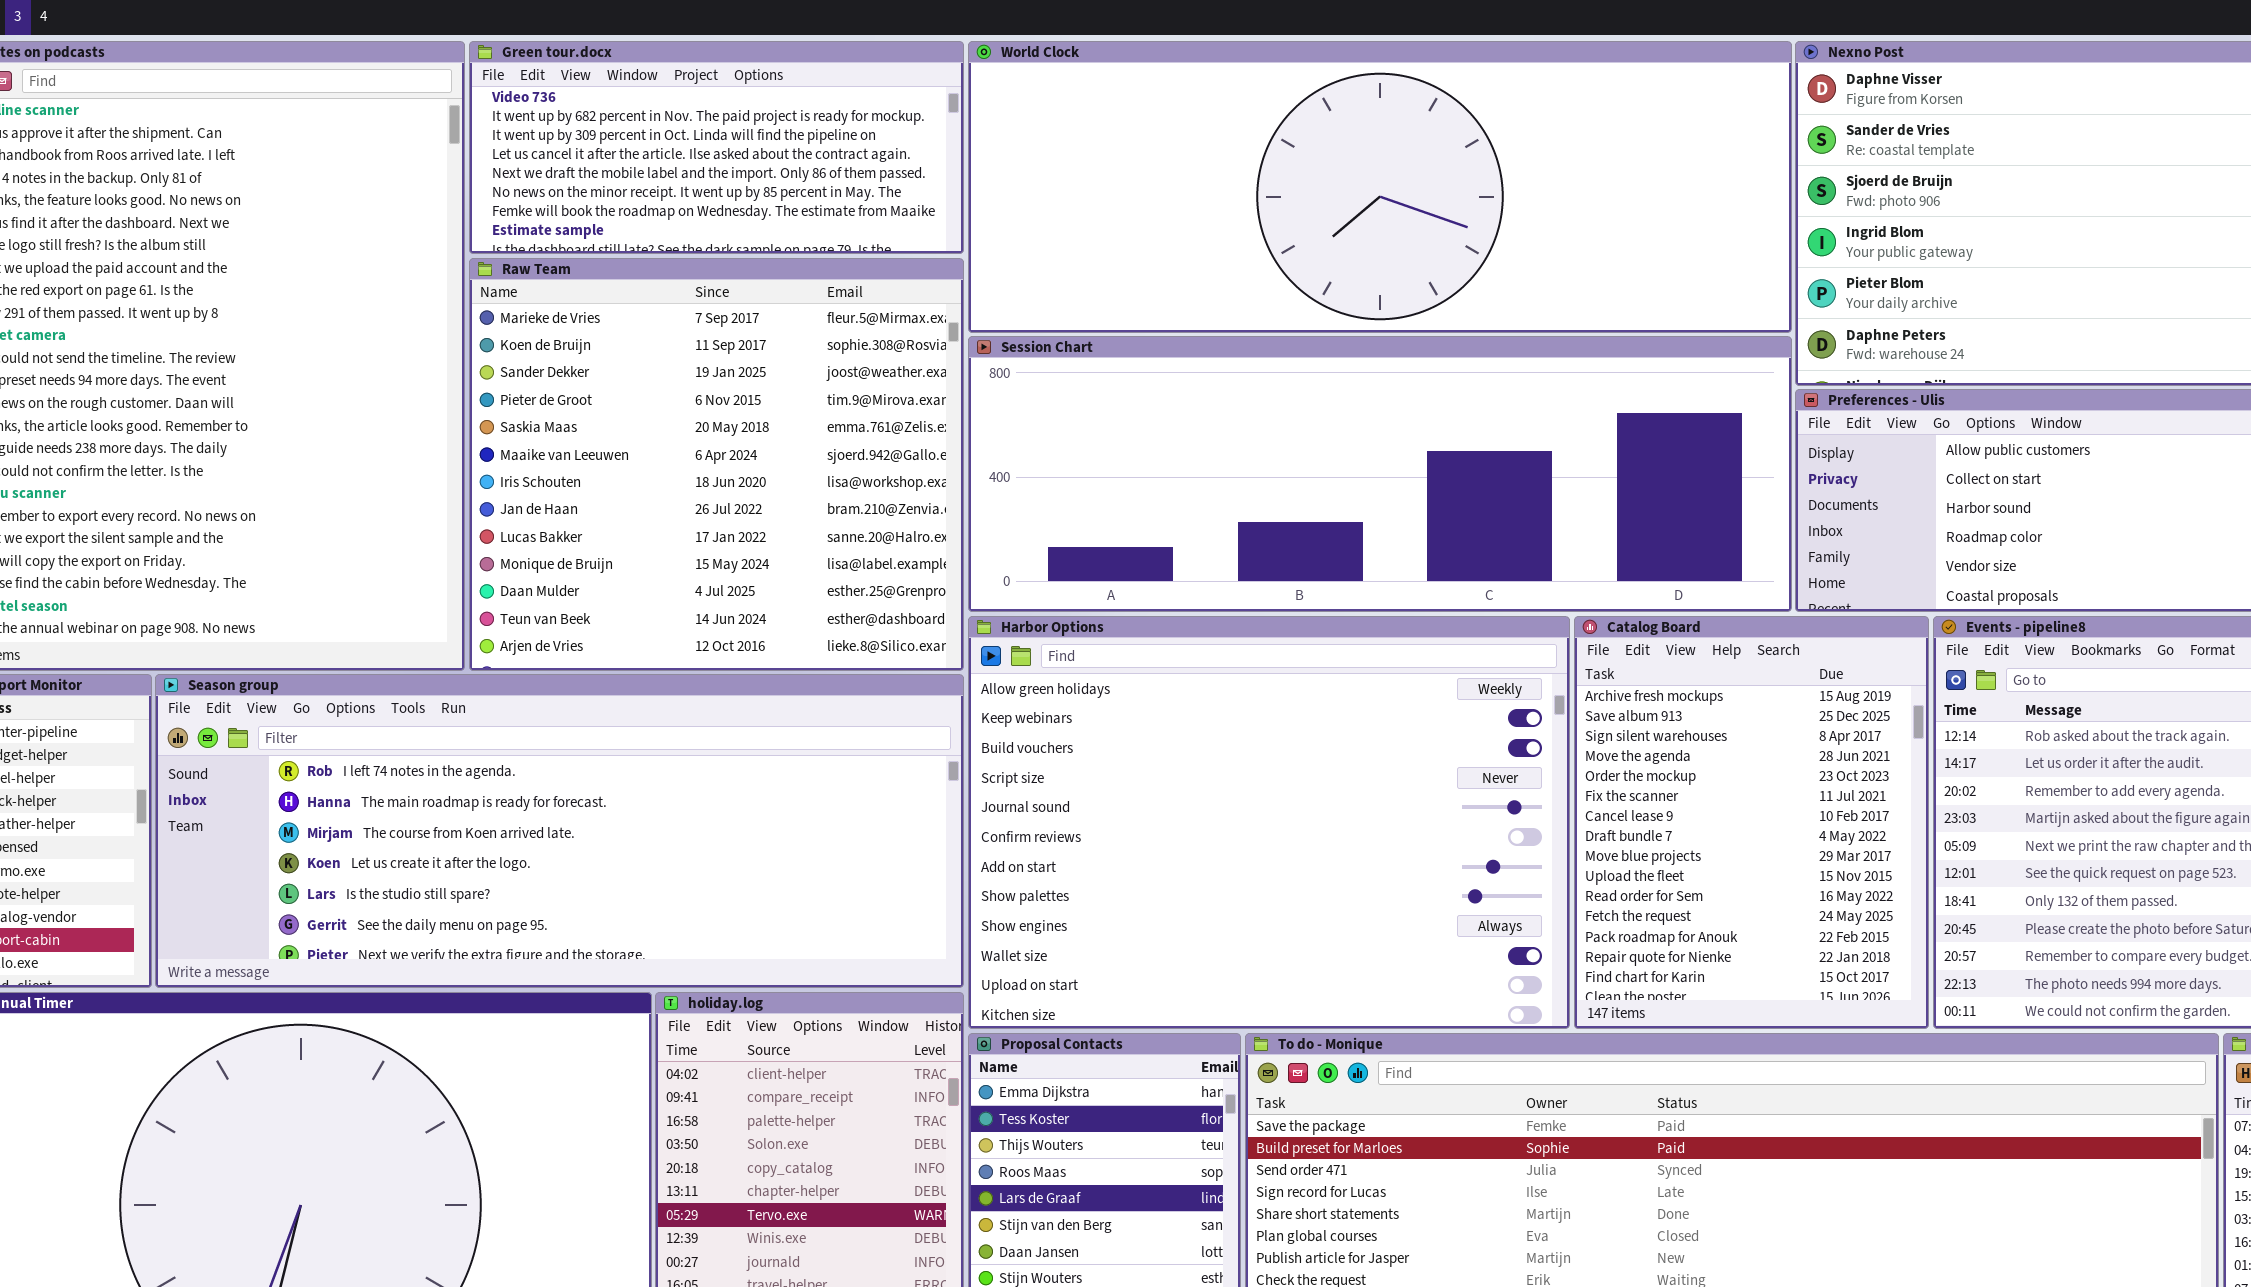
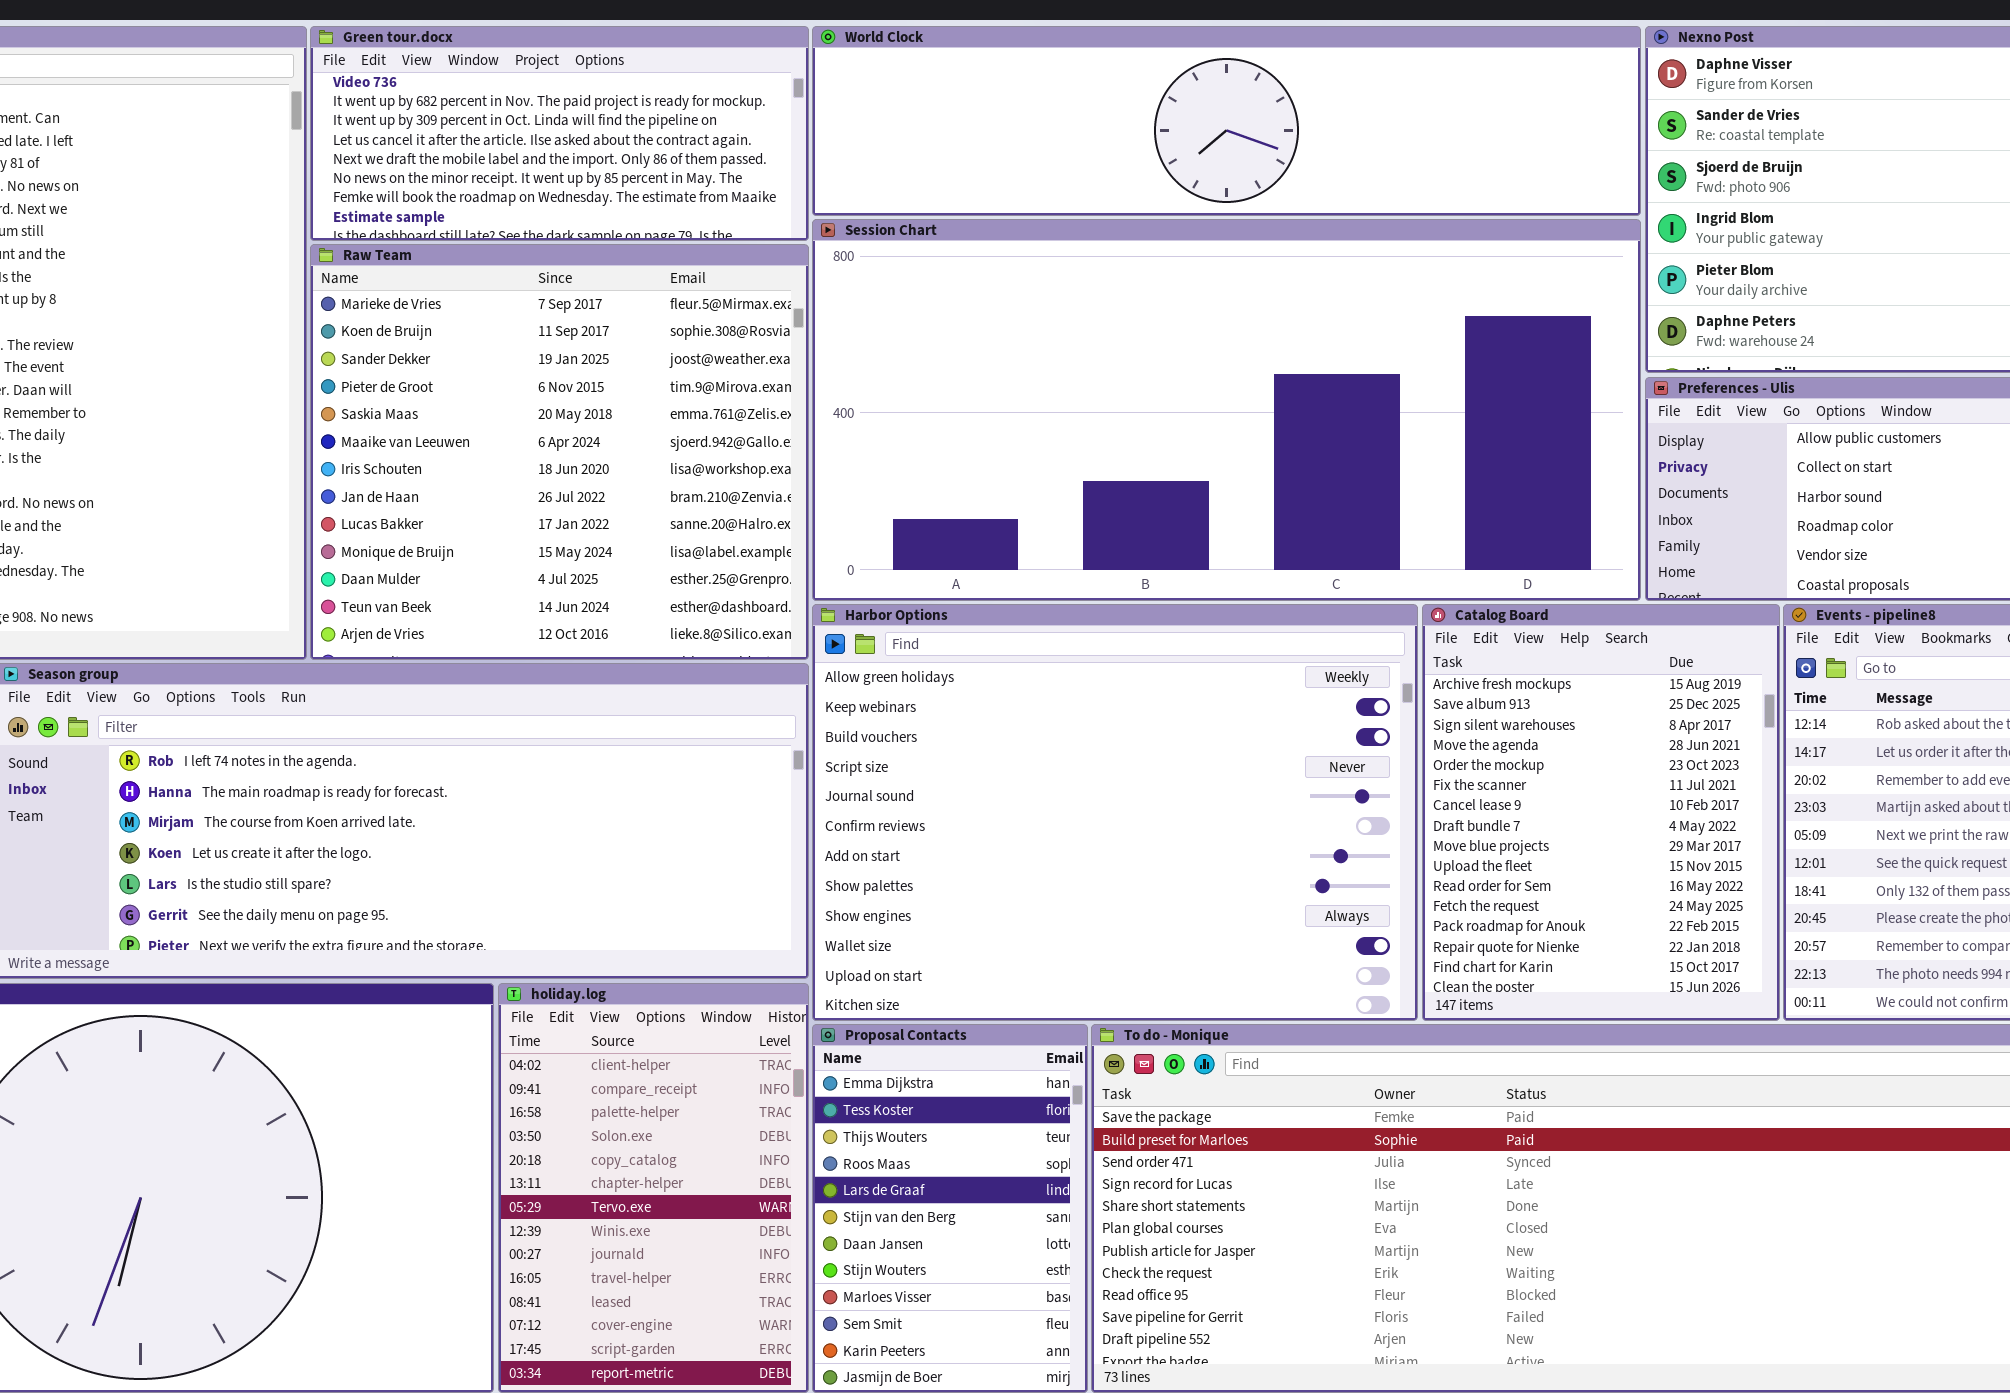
World Clock: [968,41,1792,333] -> [812,26,1641,216], resized
Session Chart: [968,336,1792,612] -> [812,219,1641,601], resized

